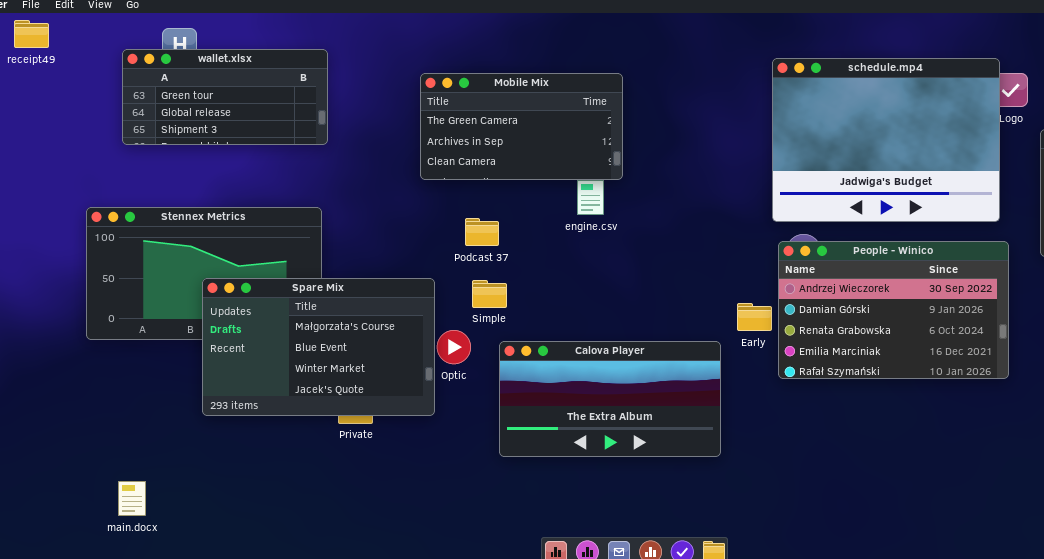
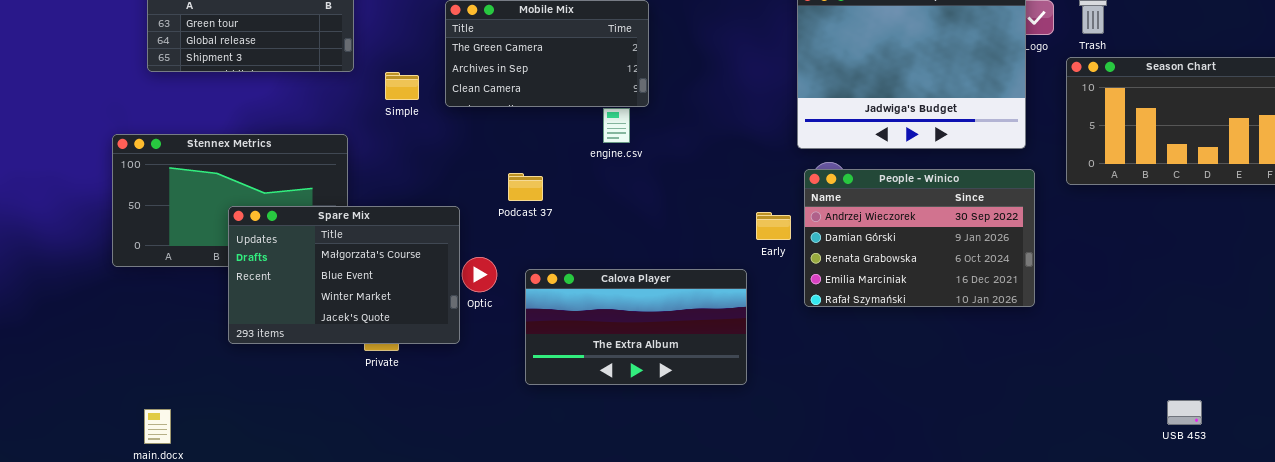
Podcast 37: [465,218,499,246] -> [508,173,543,201], moved
Simple: [472,280,507,308] -> [385,72,419,100], moved
Early: [737,303,772,331] -> [756,212,791,240], moved

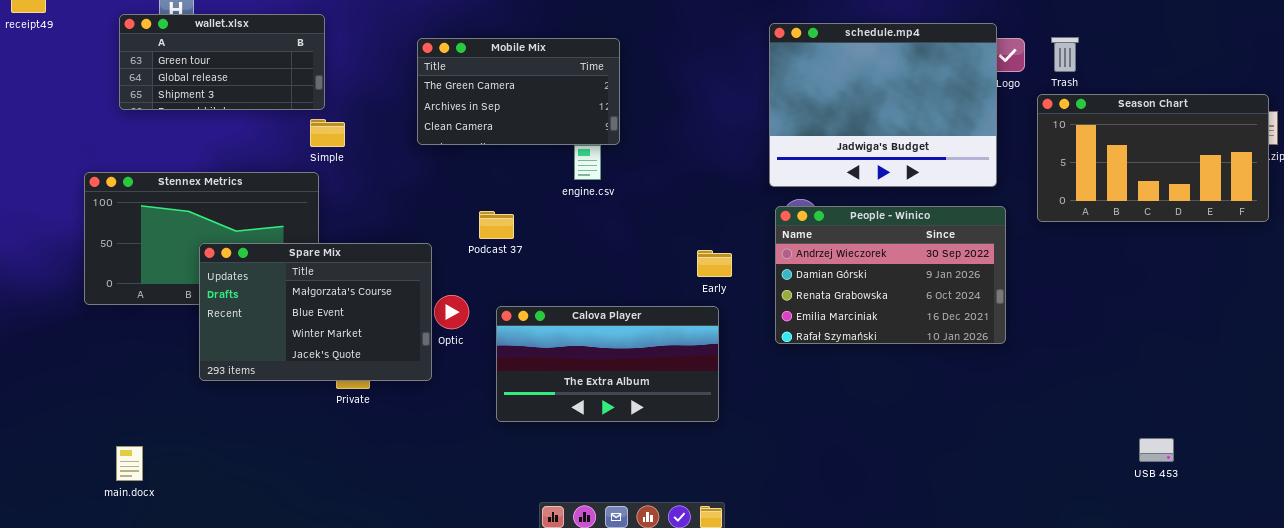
Simple: [385,72,419,100] -> [310,119,345,147], moved
Early: [756,212,791,240] -> [697,250,732,277], moved

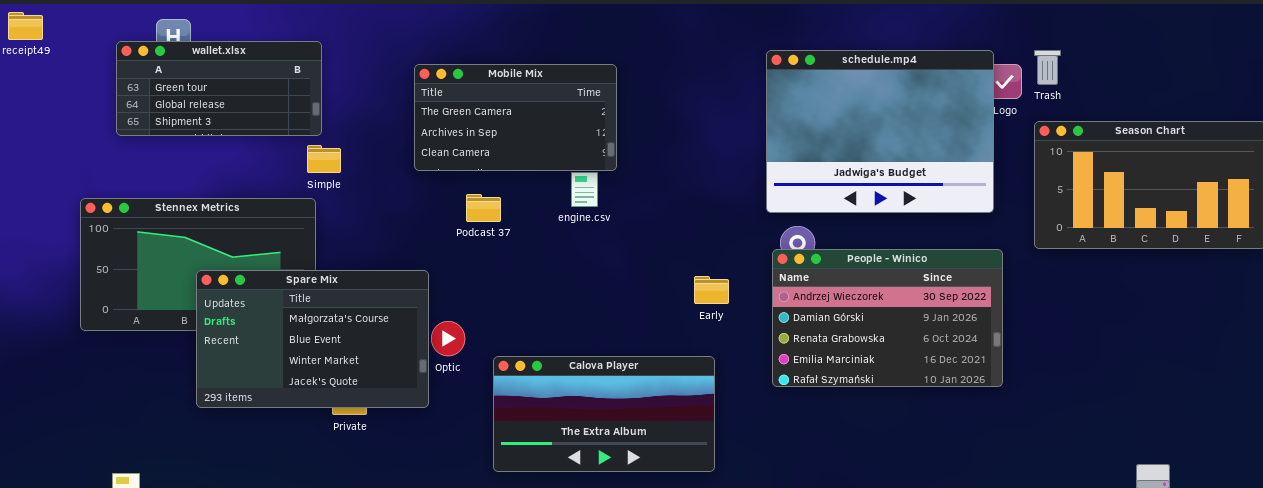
Trash: [1051,37,1079,72] -> [1034,50,1061,85], moved
People - Winico: [775,206,1006,344] -> [772,249,1003,387], moved
Podcast 37: [479,211,514,239] -> [466,194,501,222], moved
Calova Player: [496,306,719,422] -> [493,356,715,472], moved

